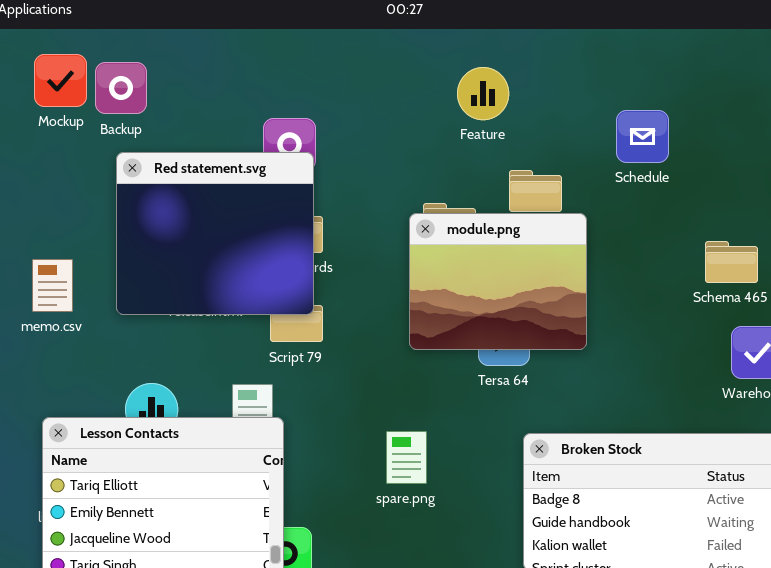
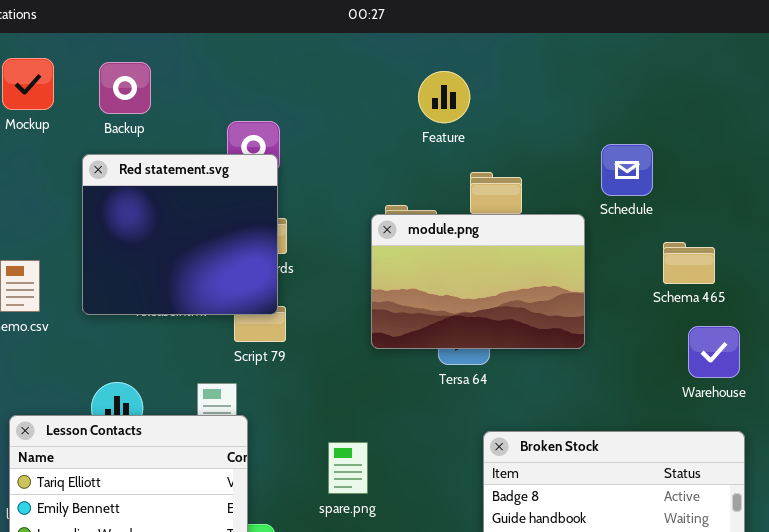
Backup: [95,62,147,114] -> [99,62,151,114], moved
Schedule: [616,110,669,163] -> [601,144,653,196], moved
module.png: [409,213,587,350] -> [371,214,585,349], resized
spare.png: [386,431,427,484] -> [328,442,368,494], moved

